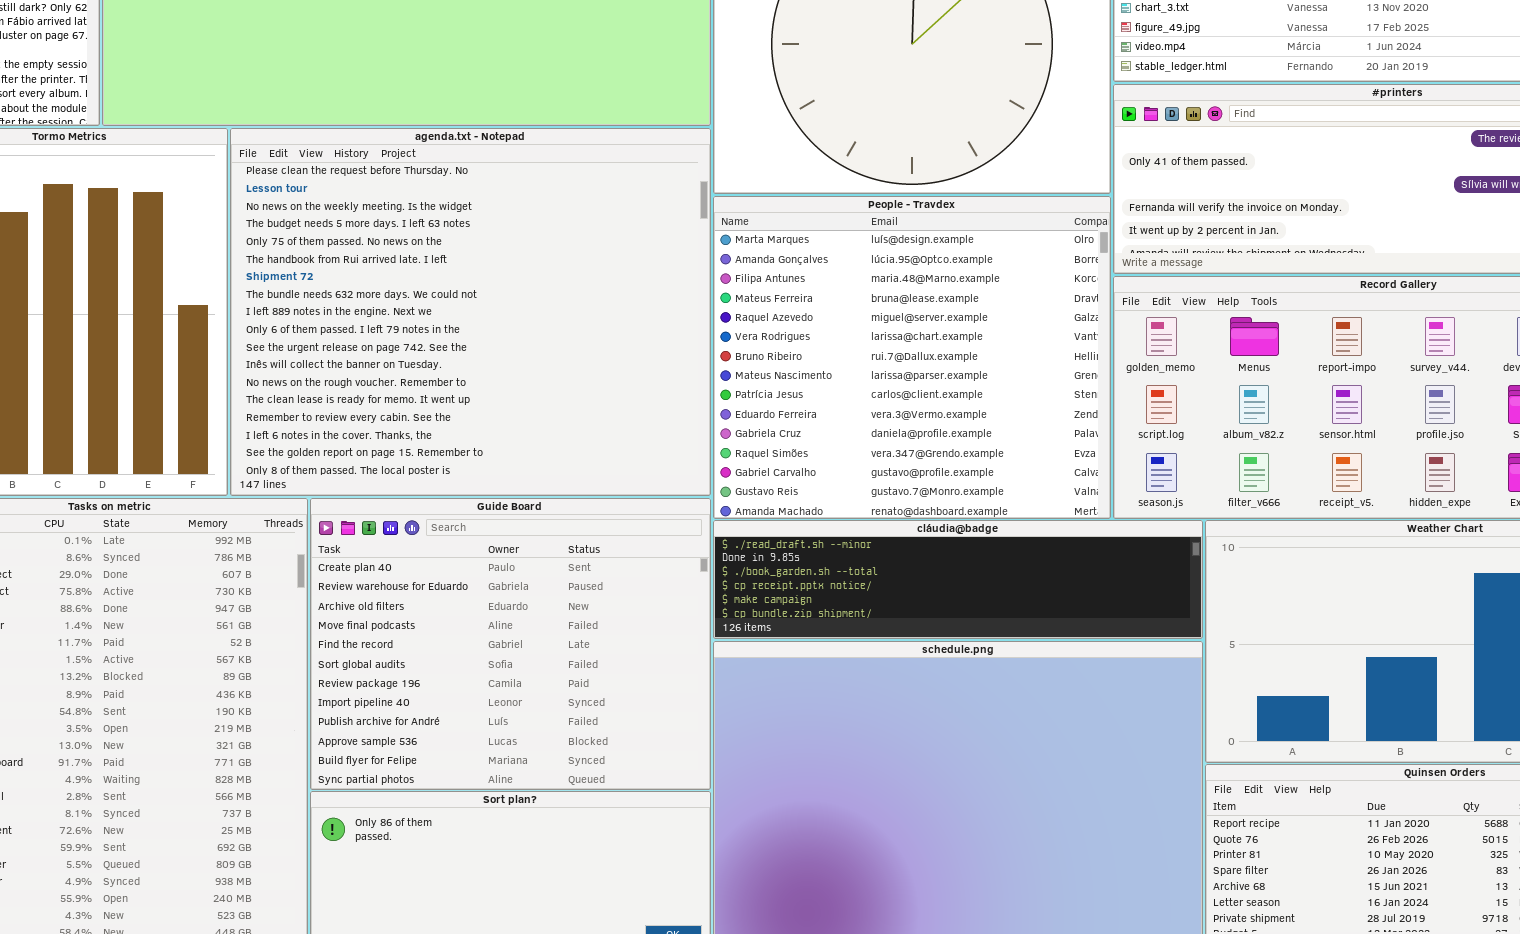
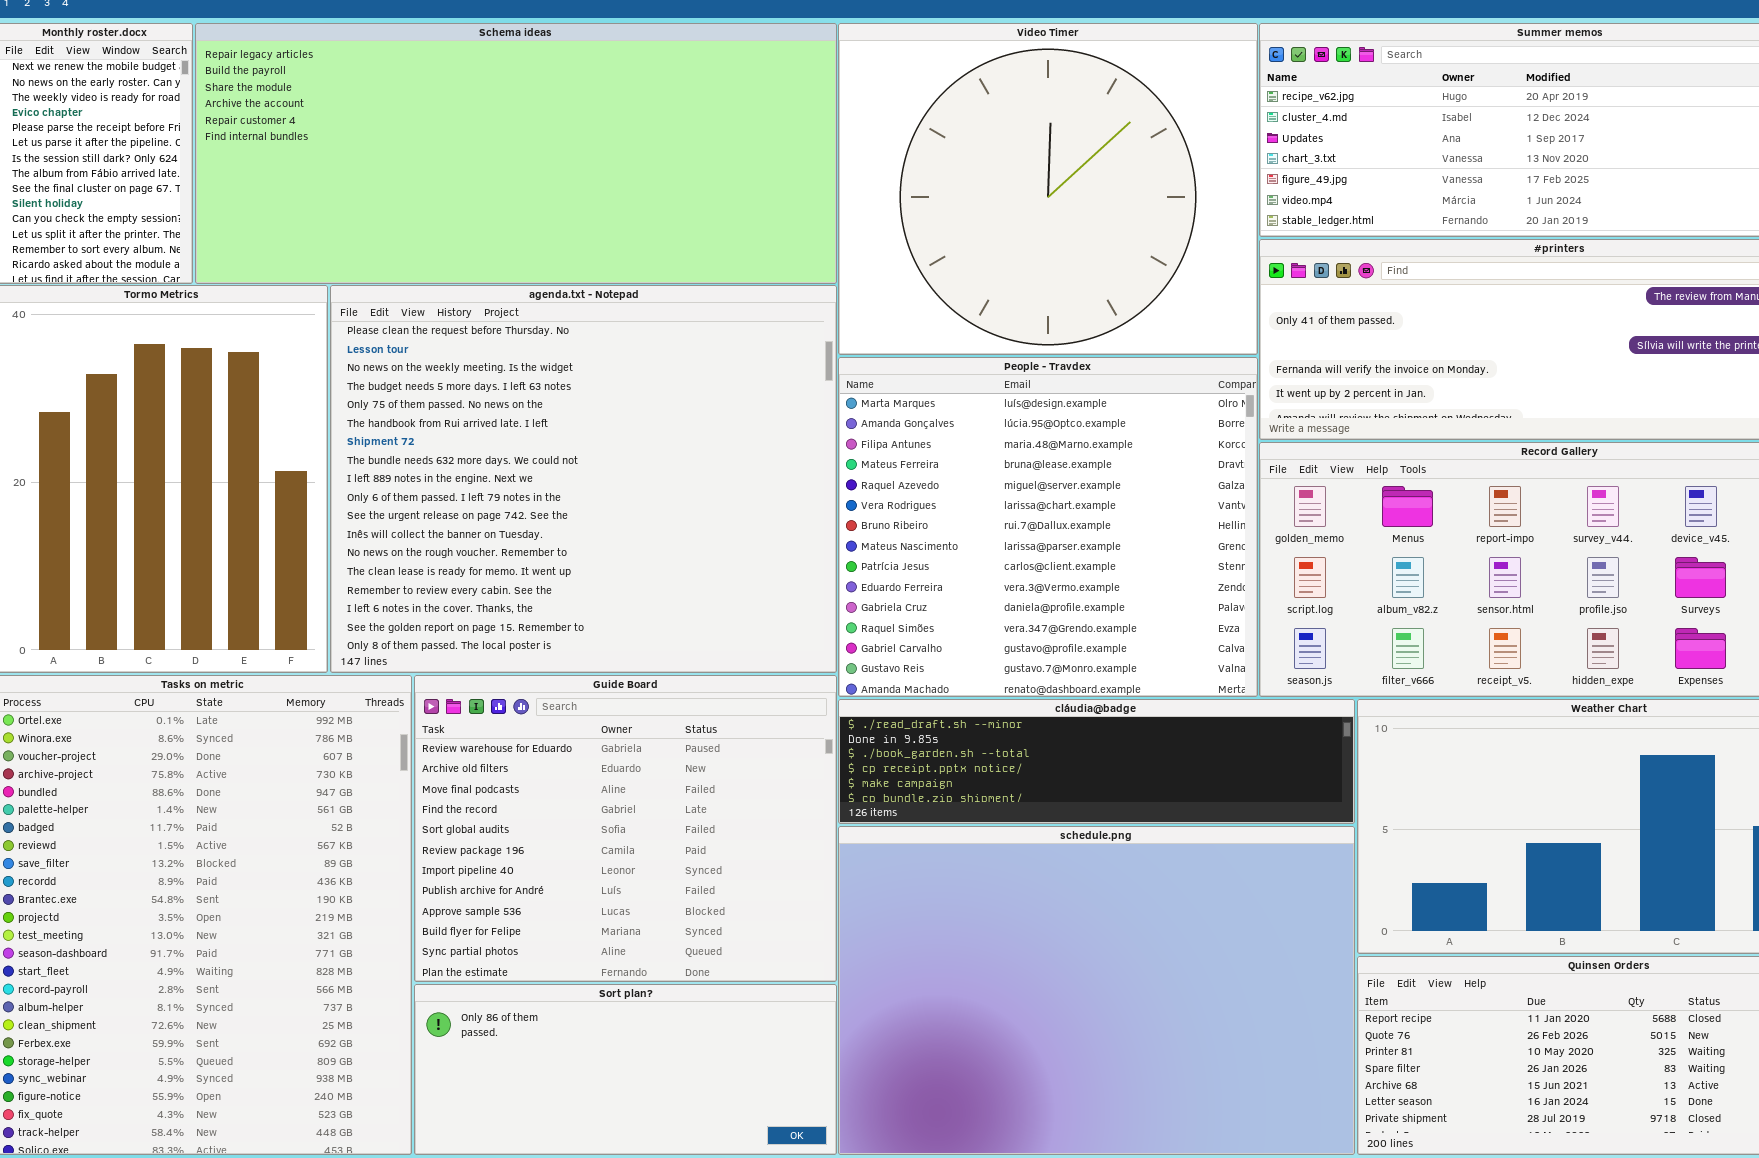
Guide Board: [310,498,711,790] -> [414,675,837,982], scrolled down 1 row

